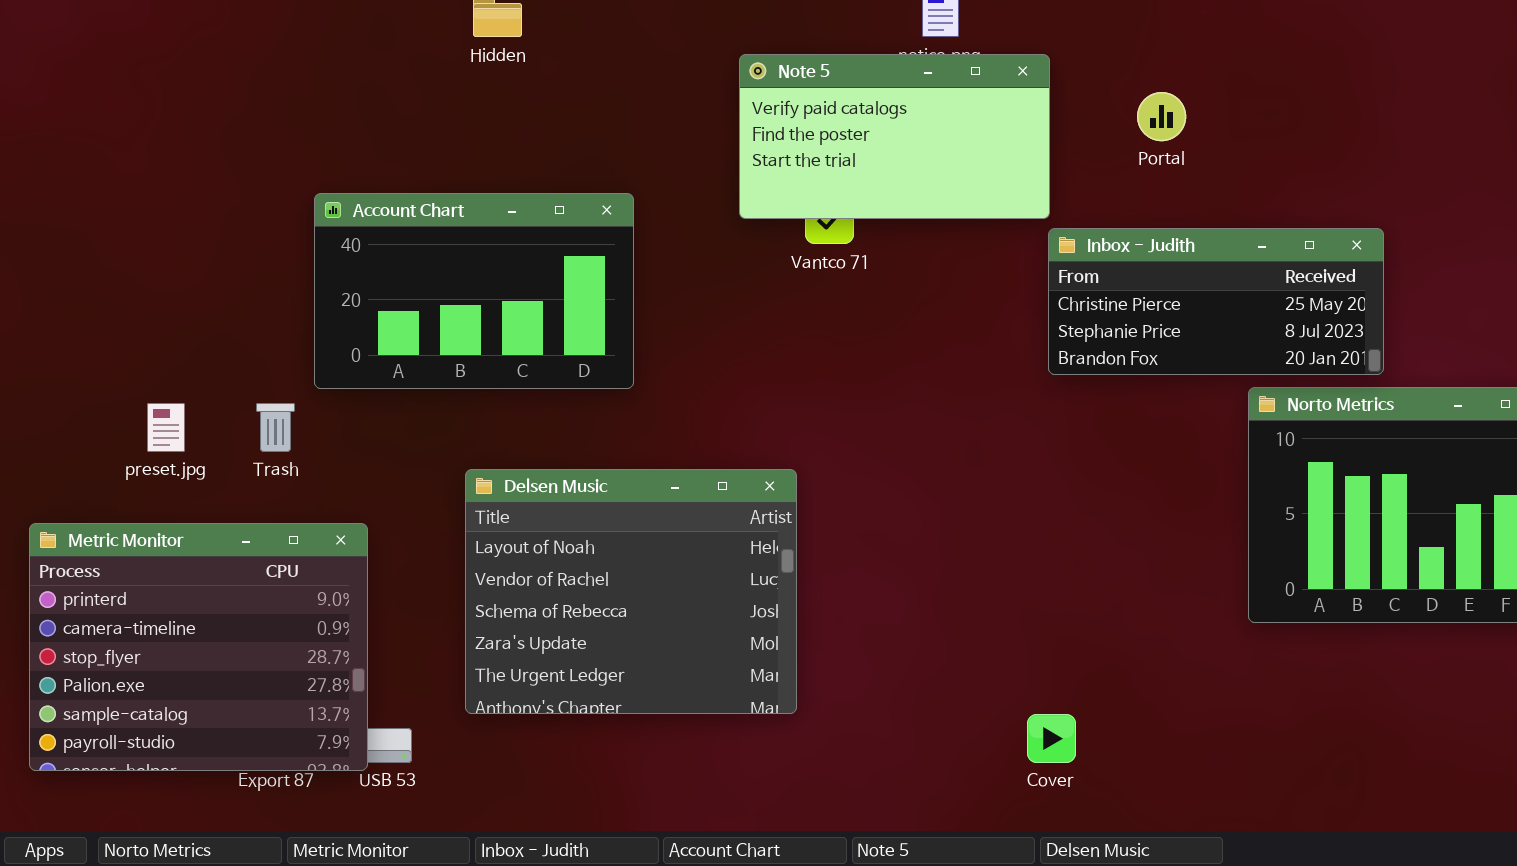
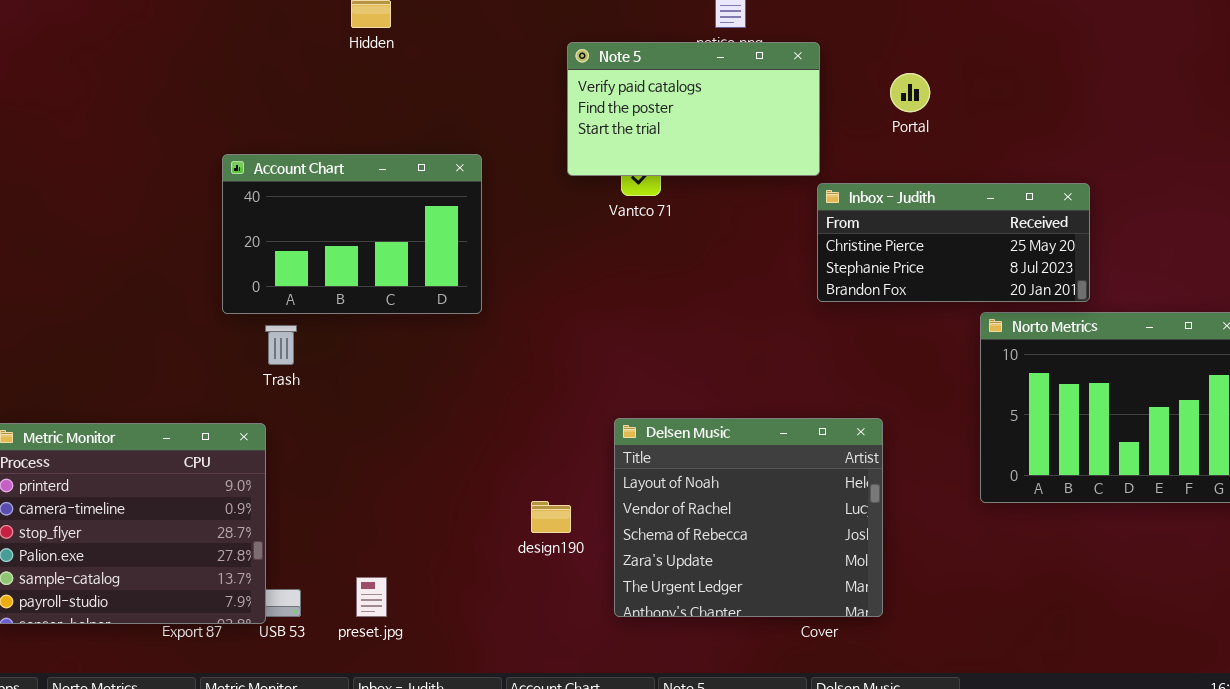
preset.jpg: [147,403,185,452] -> [356,577,387,617], moved
Trash: [256,403,295,452] -> [265,325,297,365], moved
Delsen Music: [465,469,797,714] -> [614,418,883,617], moved

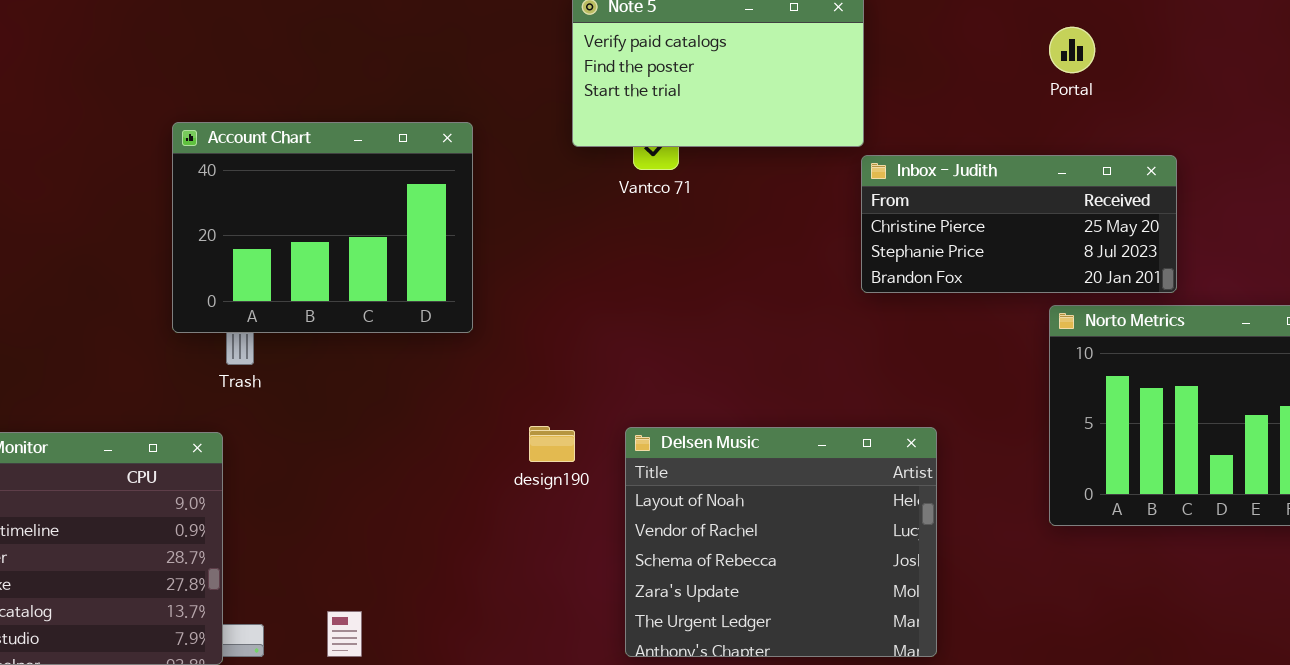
Portal: [890,73,930,112] -> [1049,27,1095,73], moved
Account Chart: [222,154,482,314] -> [172,122,473,333], resized
design190: [531,501,571,533] -> [529,426,575,462], moved

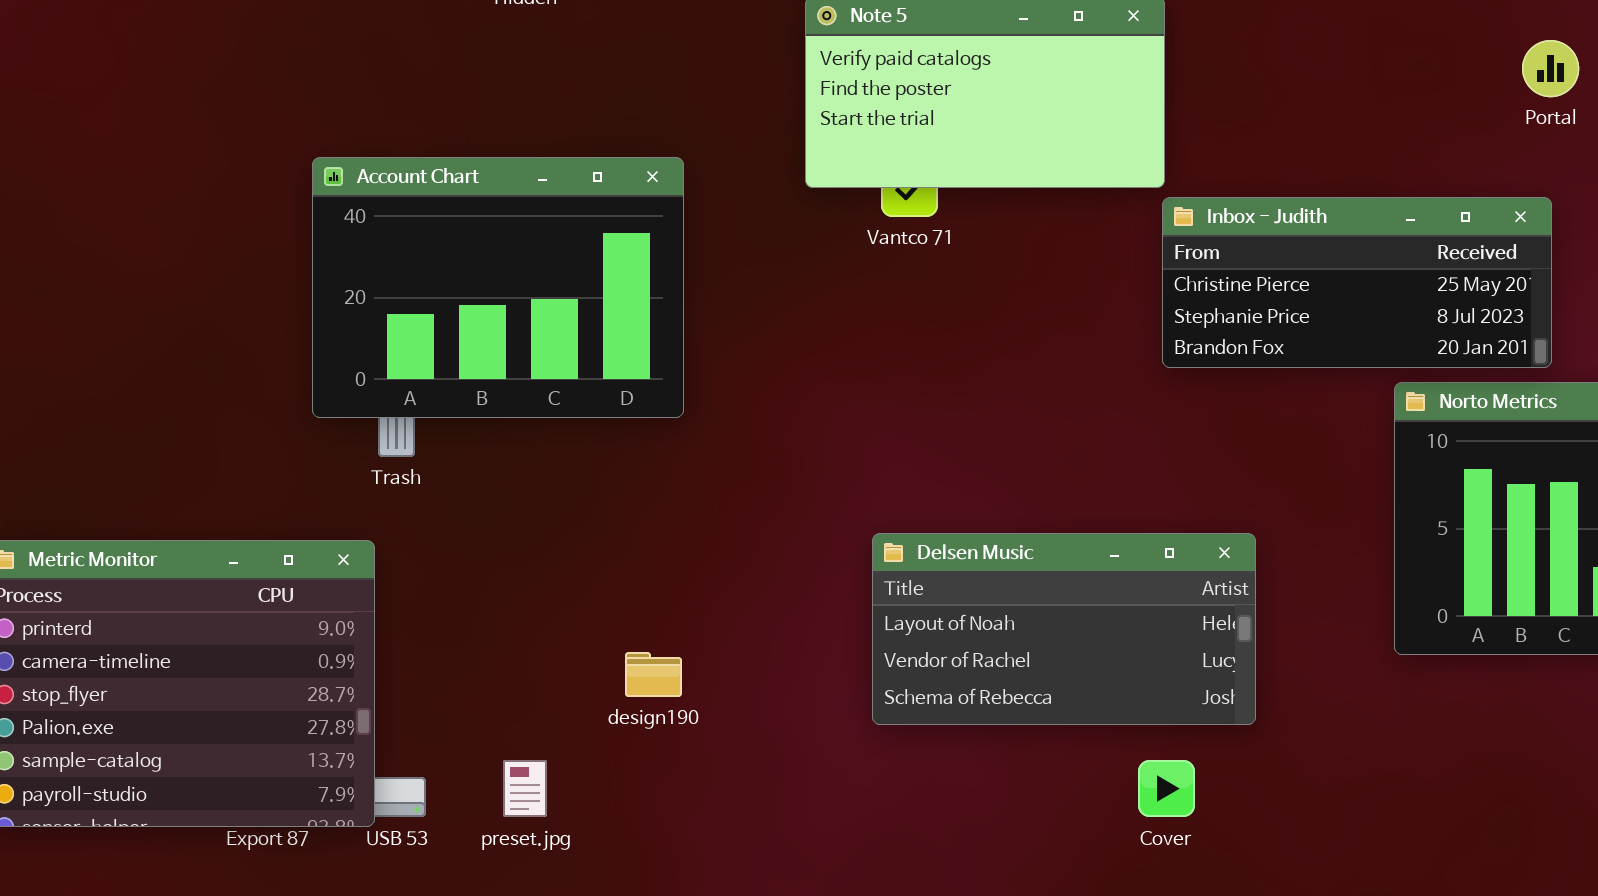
Portal: [1049,27,1095,73] -> [1522,40,1579,97], moved
design190: [529,426,575,462] -> [625,652,682,697], moved
Delsen Music: [625,427,937,657] -> [872,533,1256,725], resized

